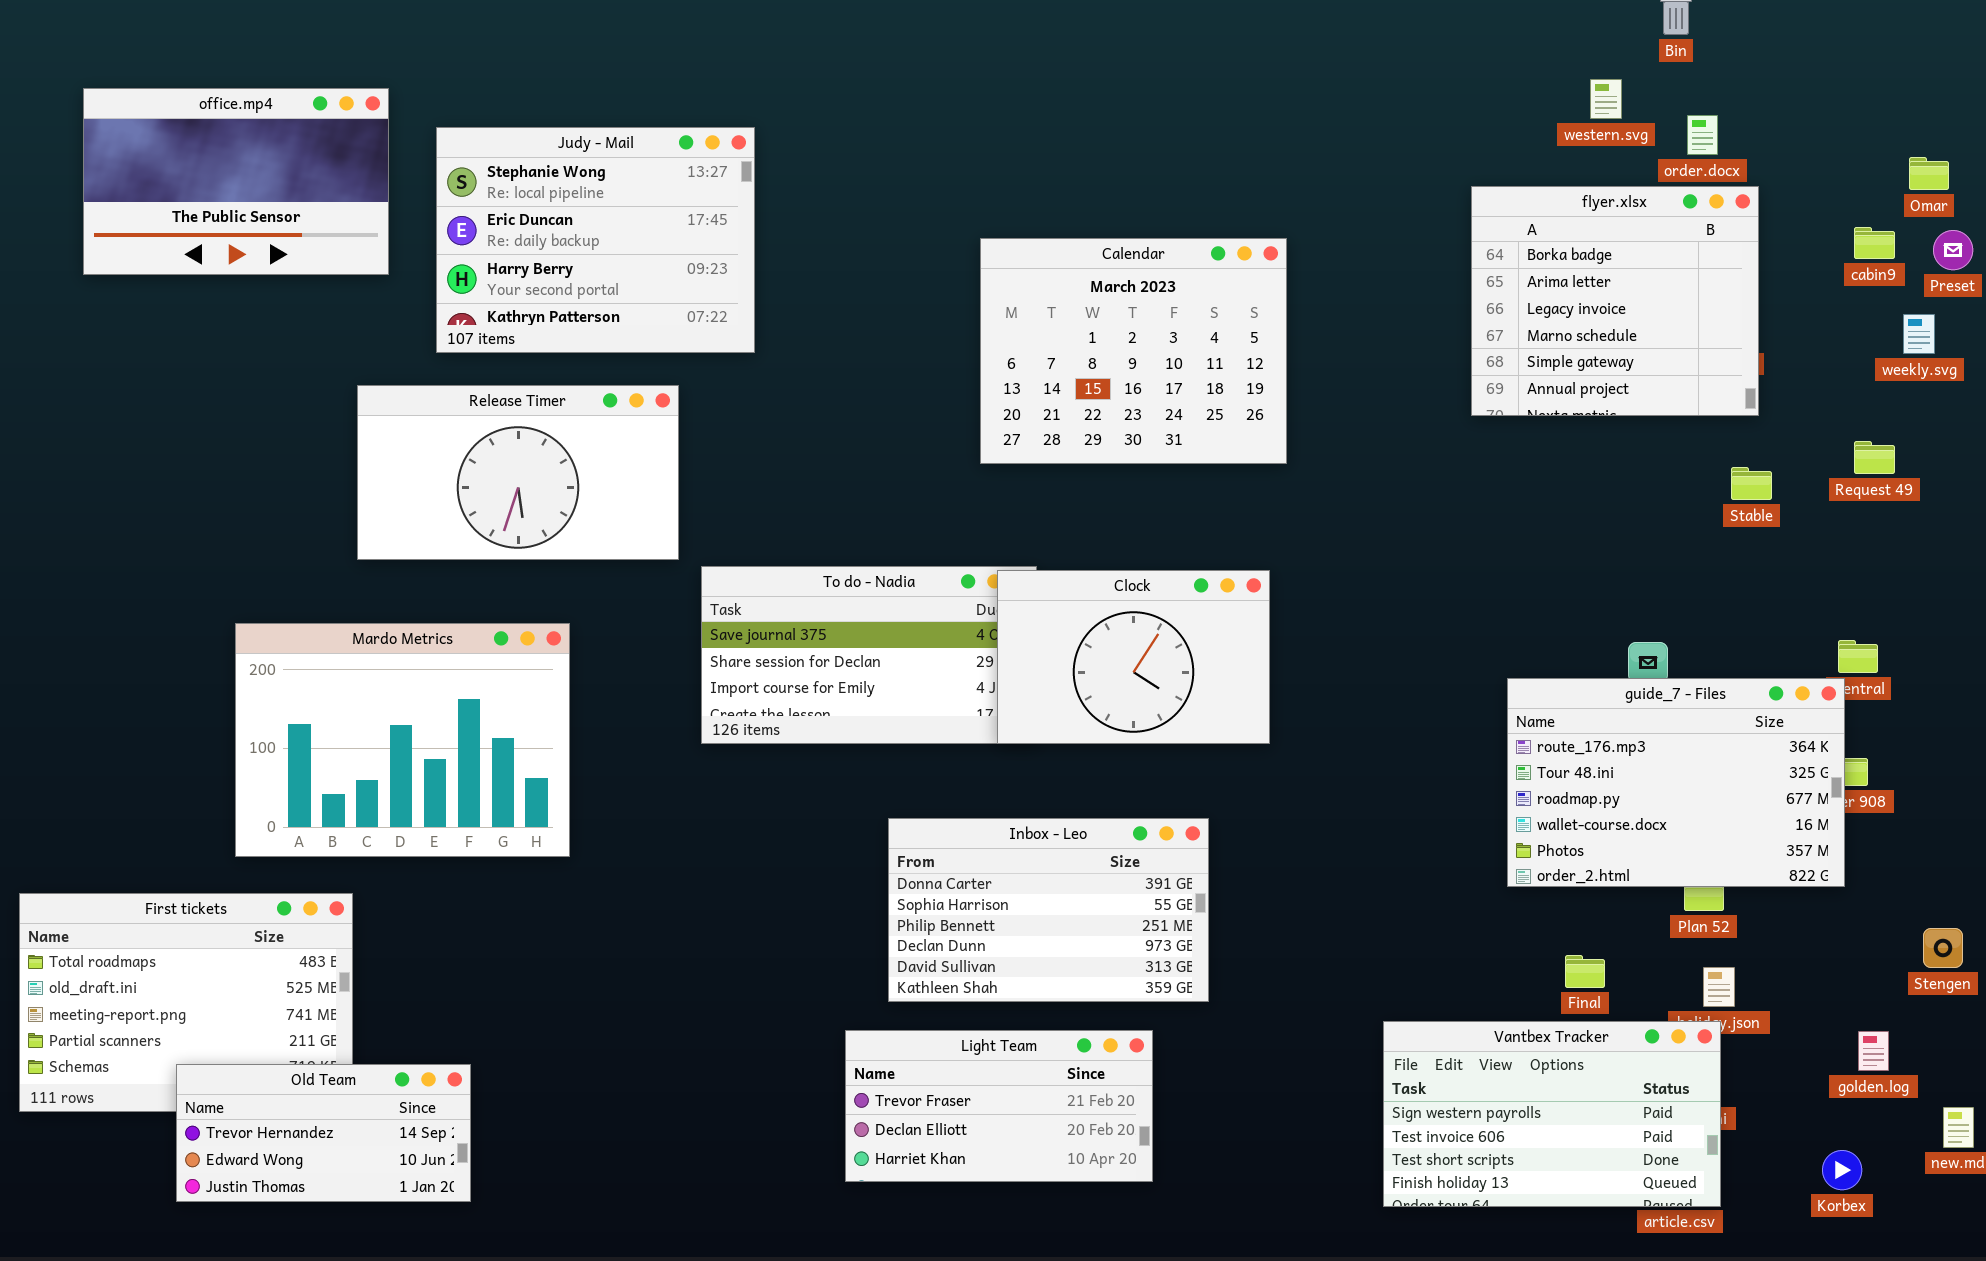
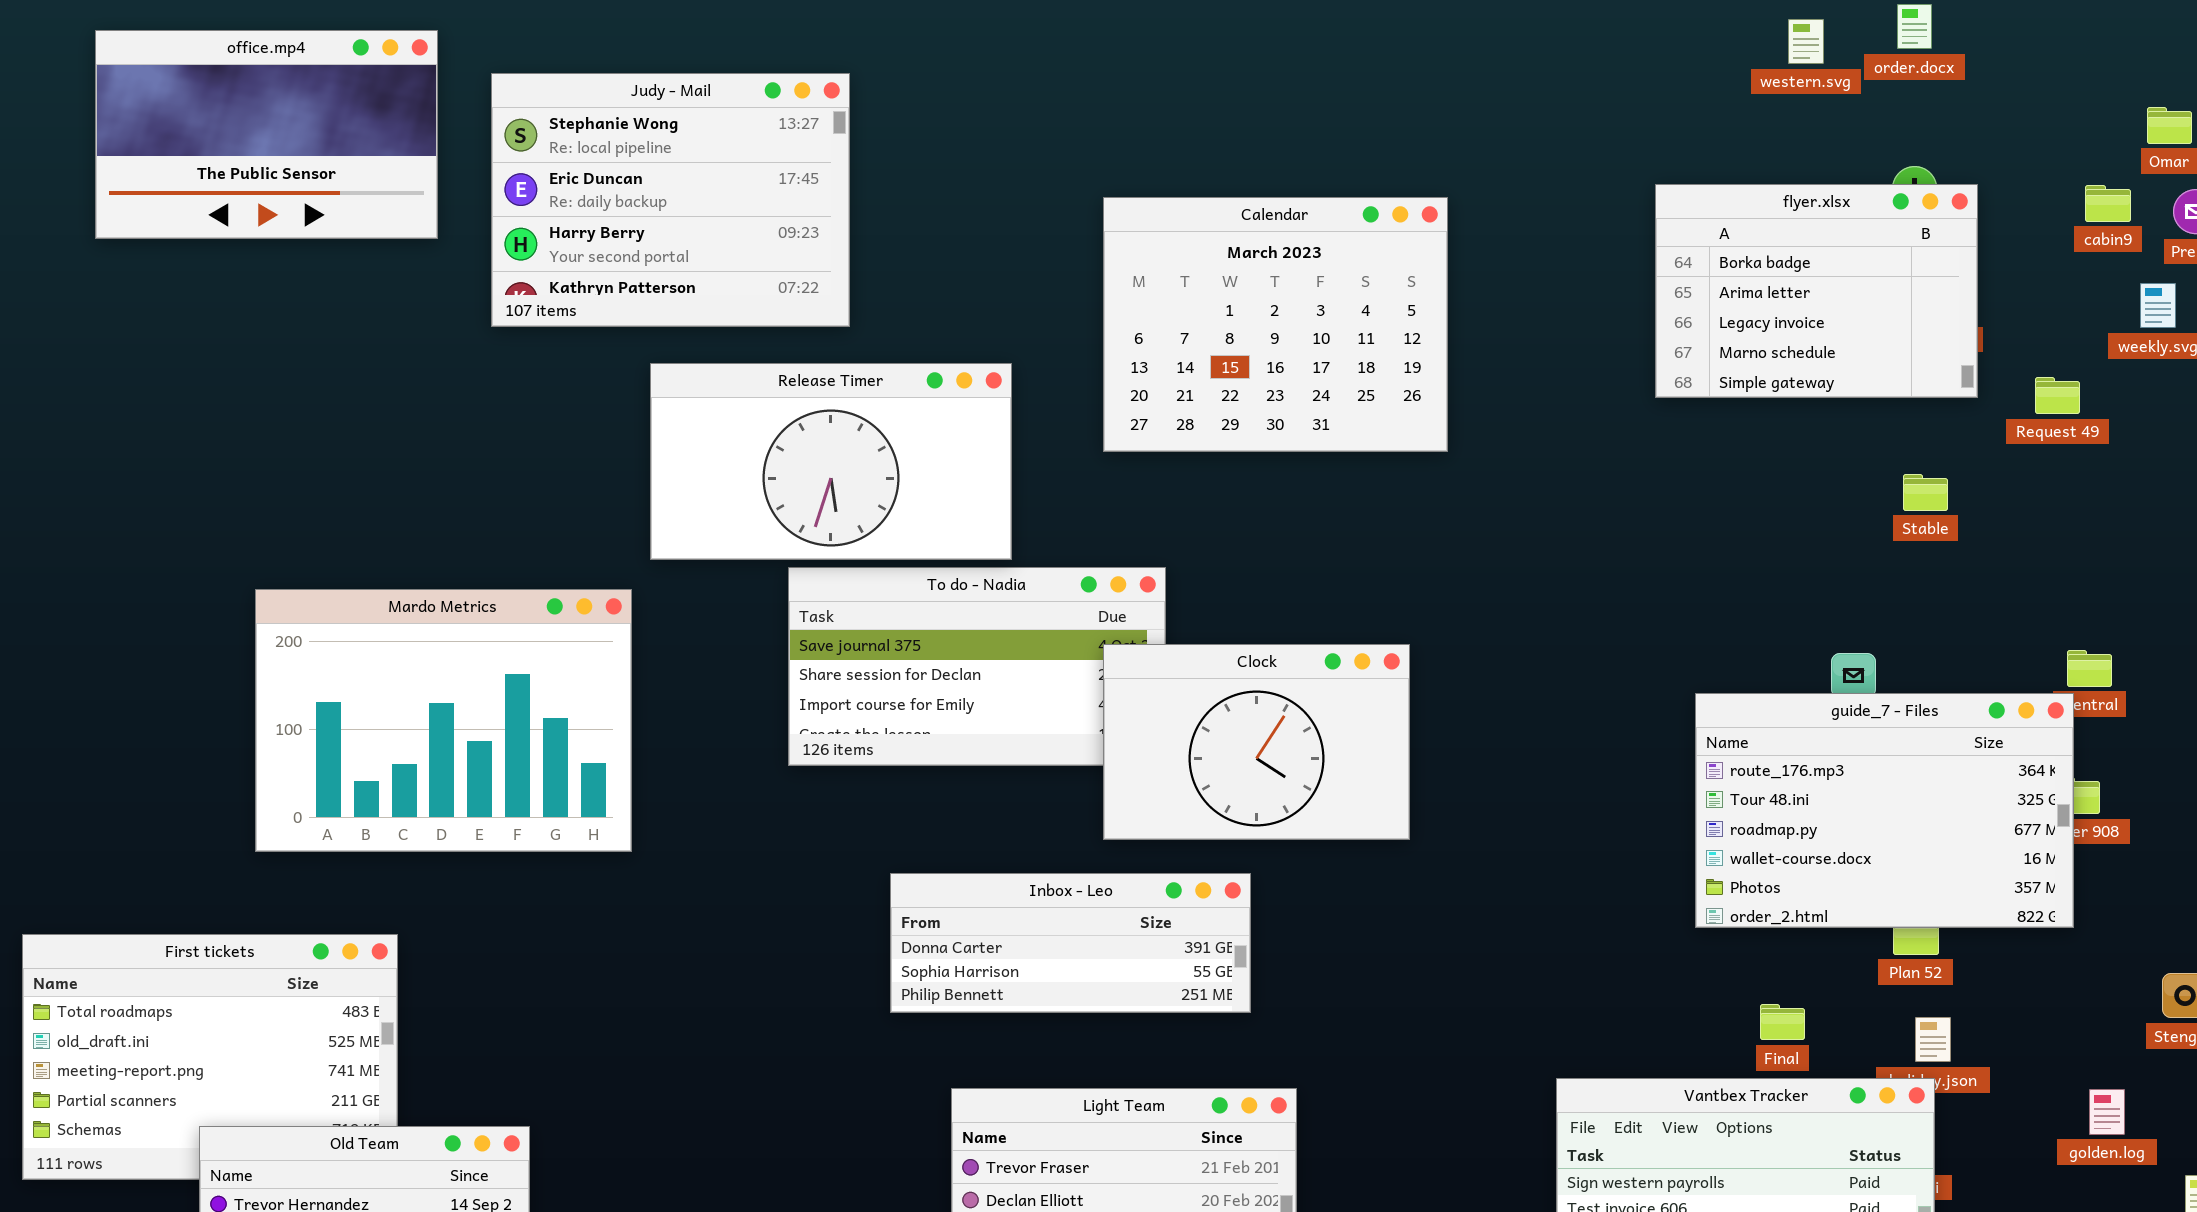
order.docx: [1687,115,1718,155] -> [1897,4,1932,49], moved
flyer.xlsx: [1471,186,1759,416] -> [1655,184,1978,398], resized
Release Timer: [357,385,679,560] -> [650,363,1012,560], moved
Request 49: [1854,441,1895,474] -> [2035,377,2080,414], moved
Stable: [1731,467,1772,500] -> [1903,474,1948,511], moved
Clock: [997,570,1270,744] -> [1103,644,1410,840], moved
Mardo Metrics: [235,623,570,857] -> [255,589,632,852], moved
Inbox - Leo: [888,818,1209,1002] -> [890,873,1251,1013], moved, resized

